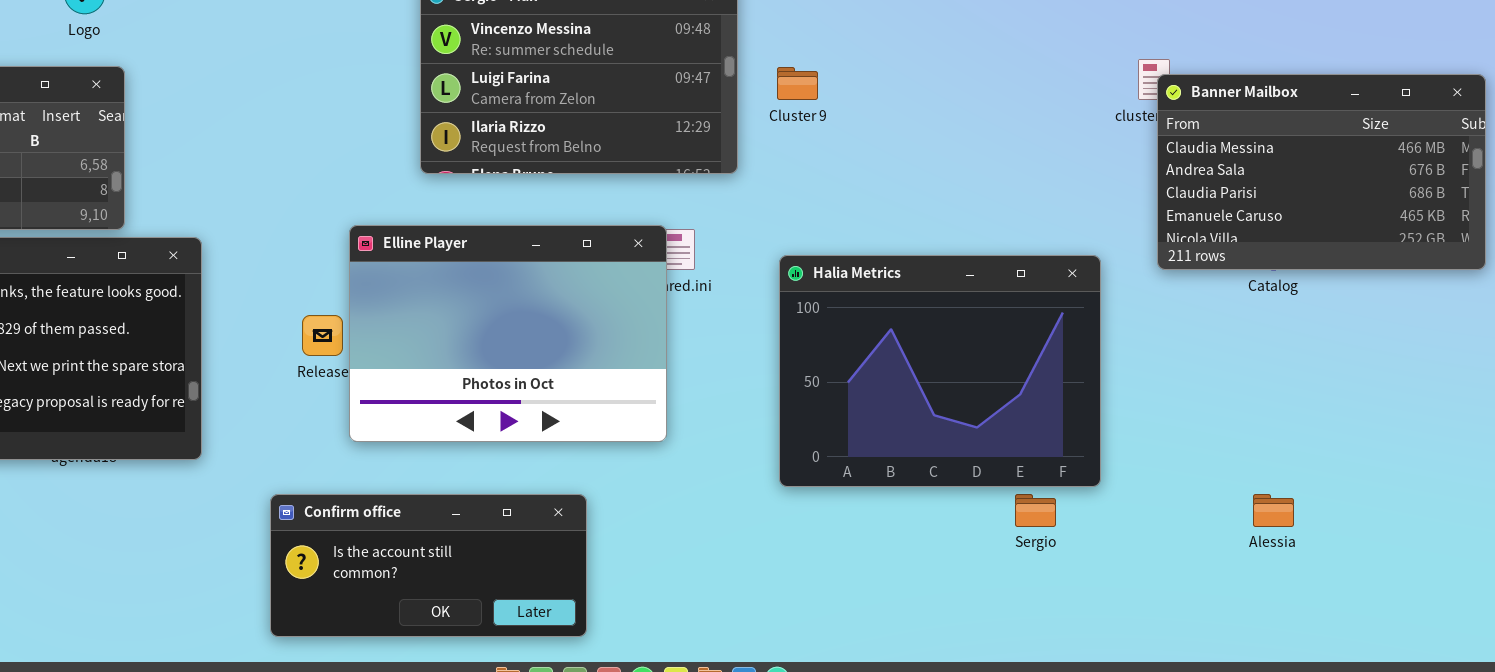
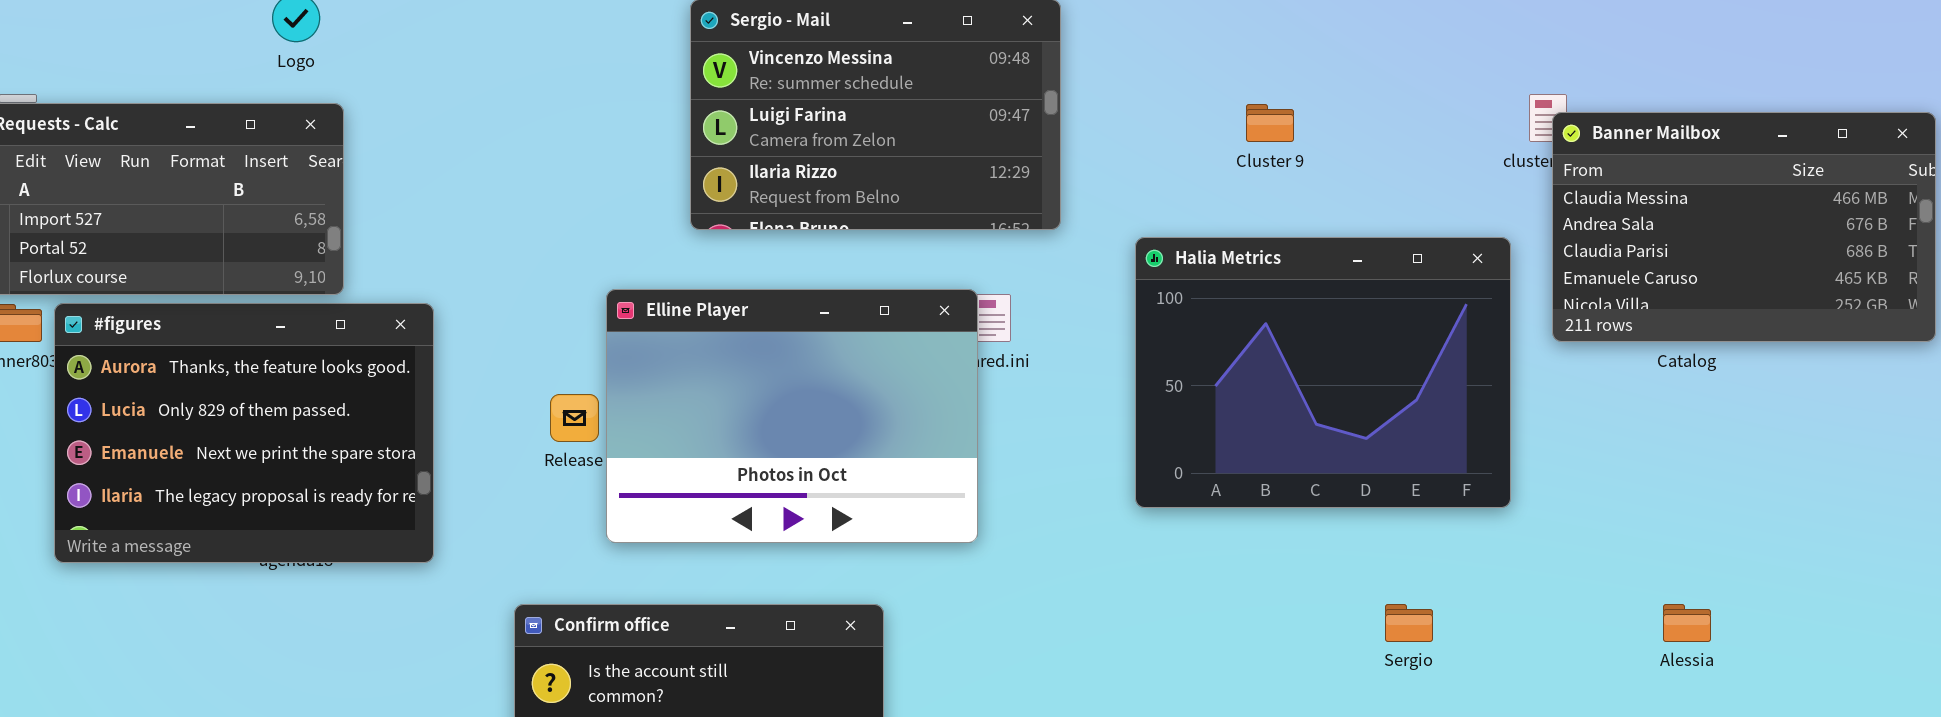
Cluster 9: [777,67,818,100] -> [1246,104,1294,142], moved
Halia Metrics: [779,255,1101,487] -> [1135,237,1511,508], moved

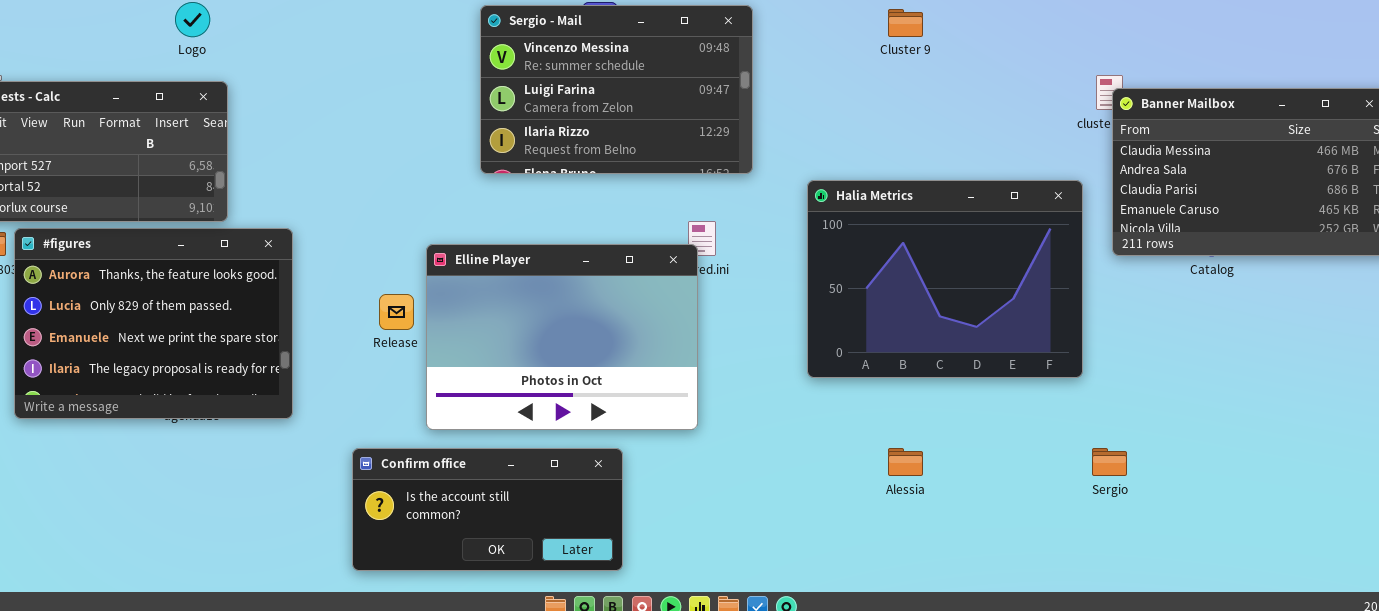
Cluster 9: [1246,104,1294,142] -> [888,9,923,37], moved
Elline Player: [606,289,978,543] -> [426,244,698,430], moved
Sergio: [1385,604,1433,642] -> [1092,448,1127,476], moved
Alessia: [1663,604,1711,642] -> [888,448,923,476], moved

